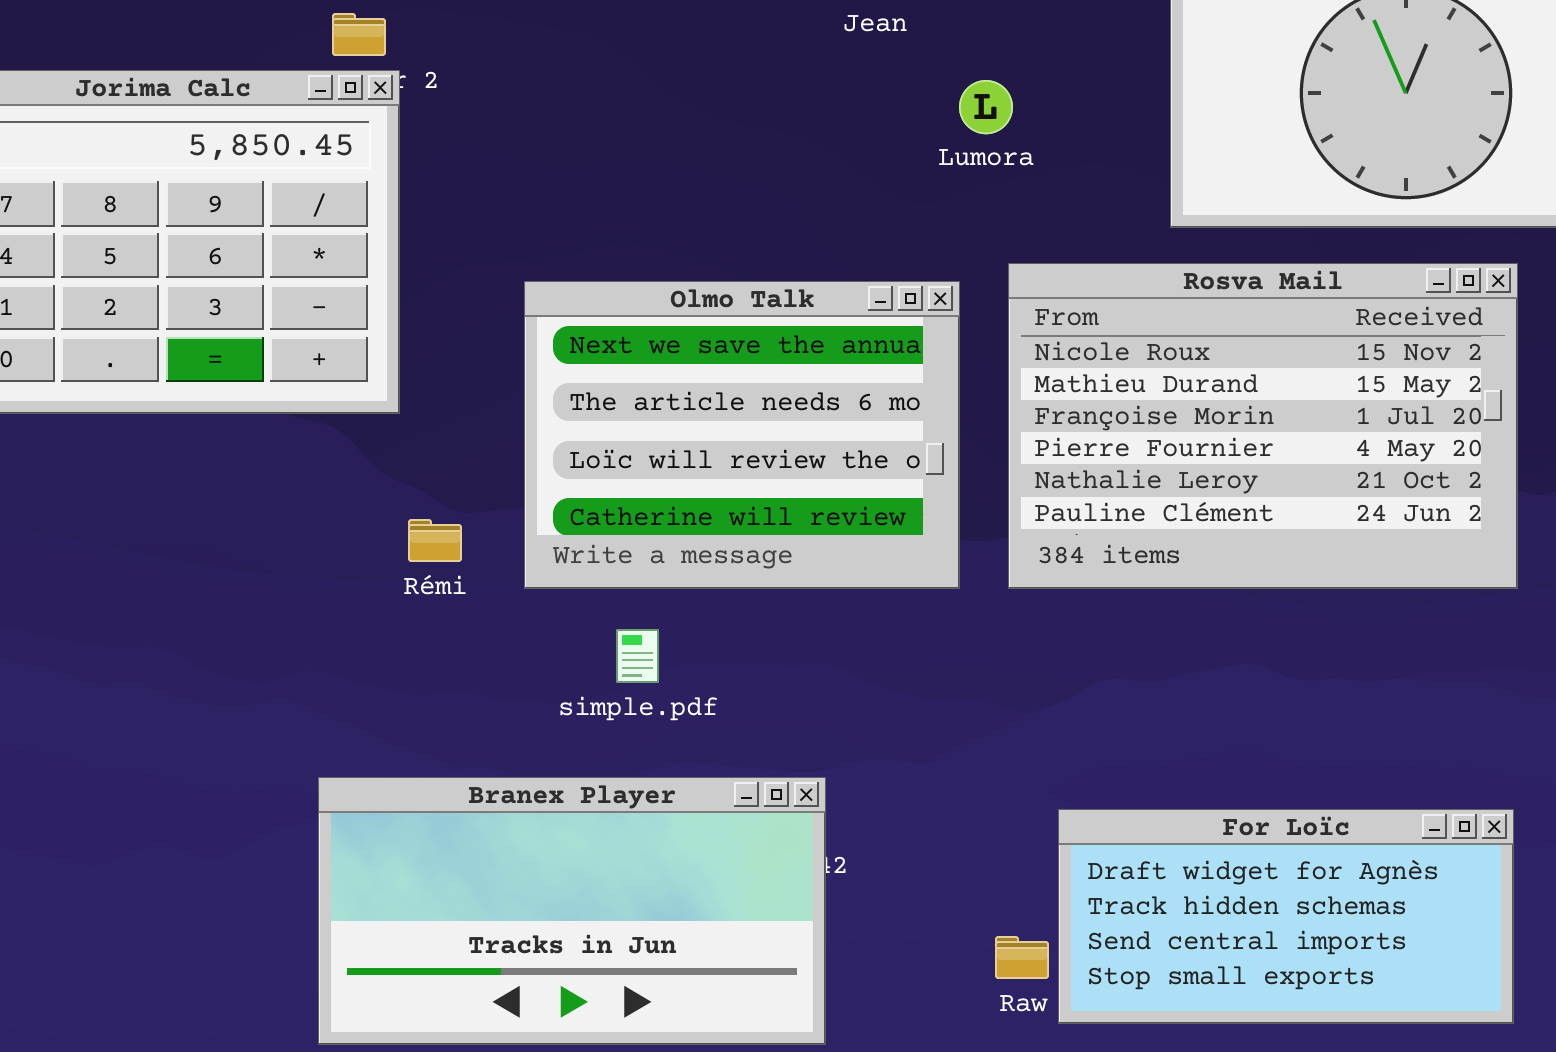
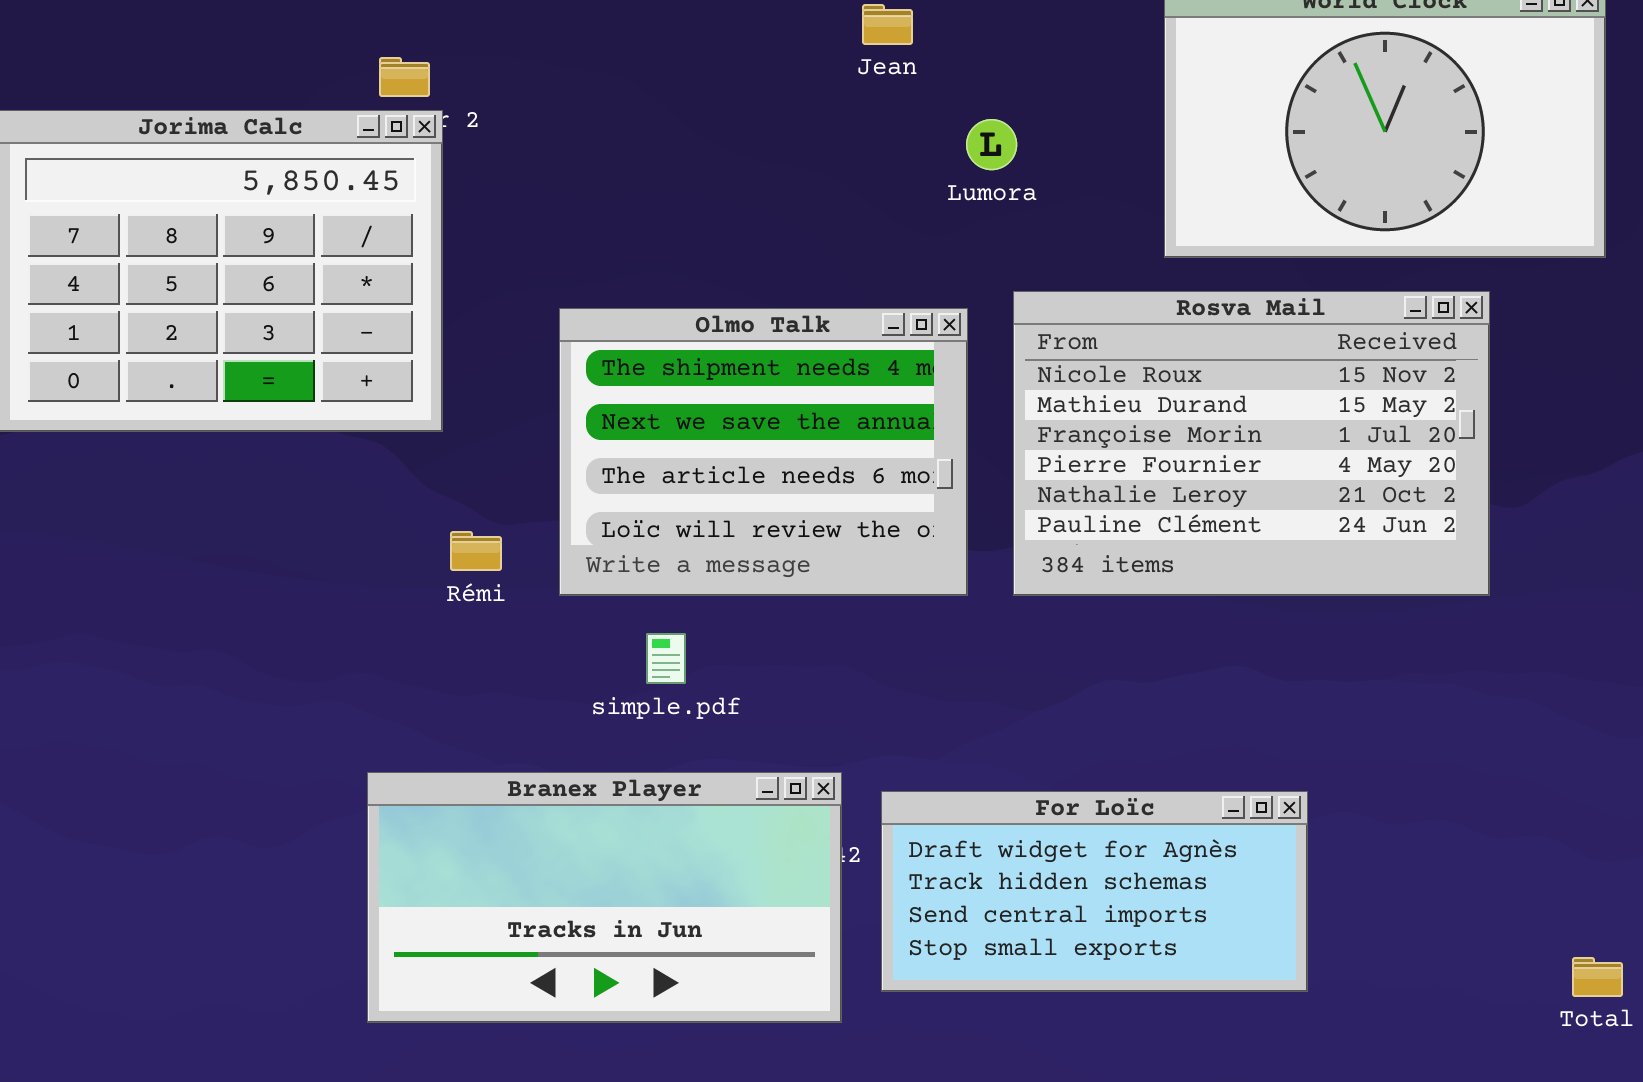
Olmo Talk: [524,281,960,589] -> [559,308,968,596], scrolled up 1 row
For Loïc: [1058,809,1514,1024] -> [881,791,1308,992], moved

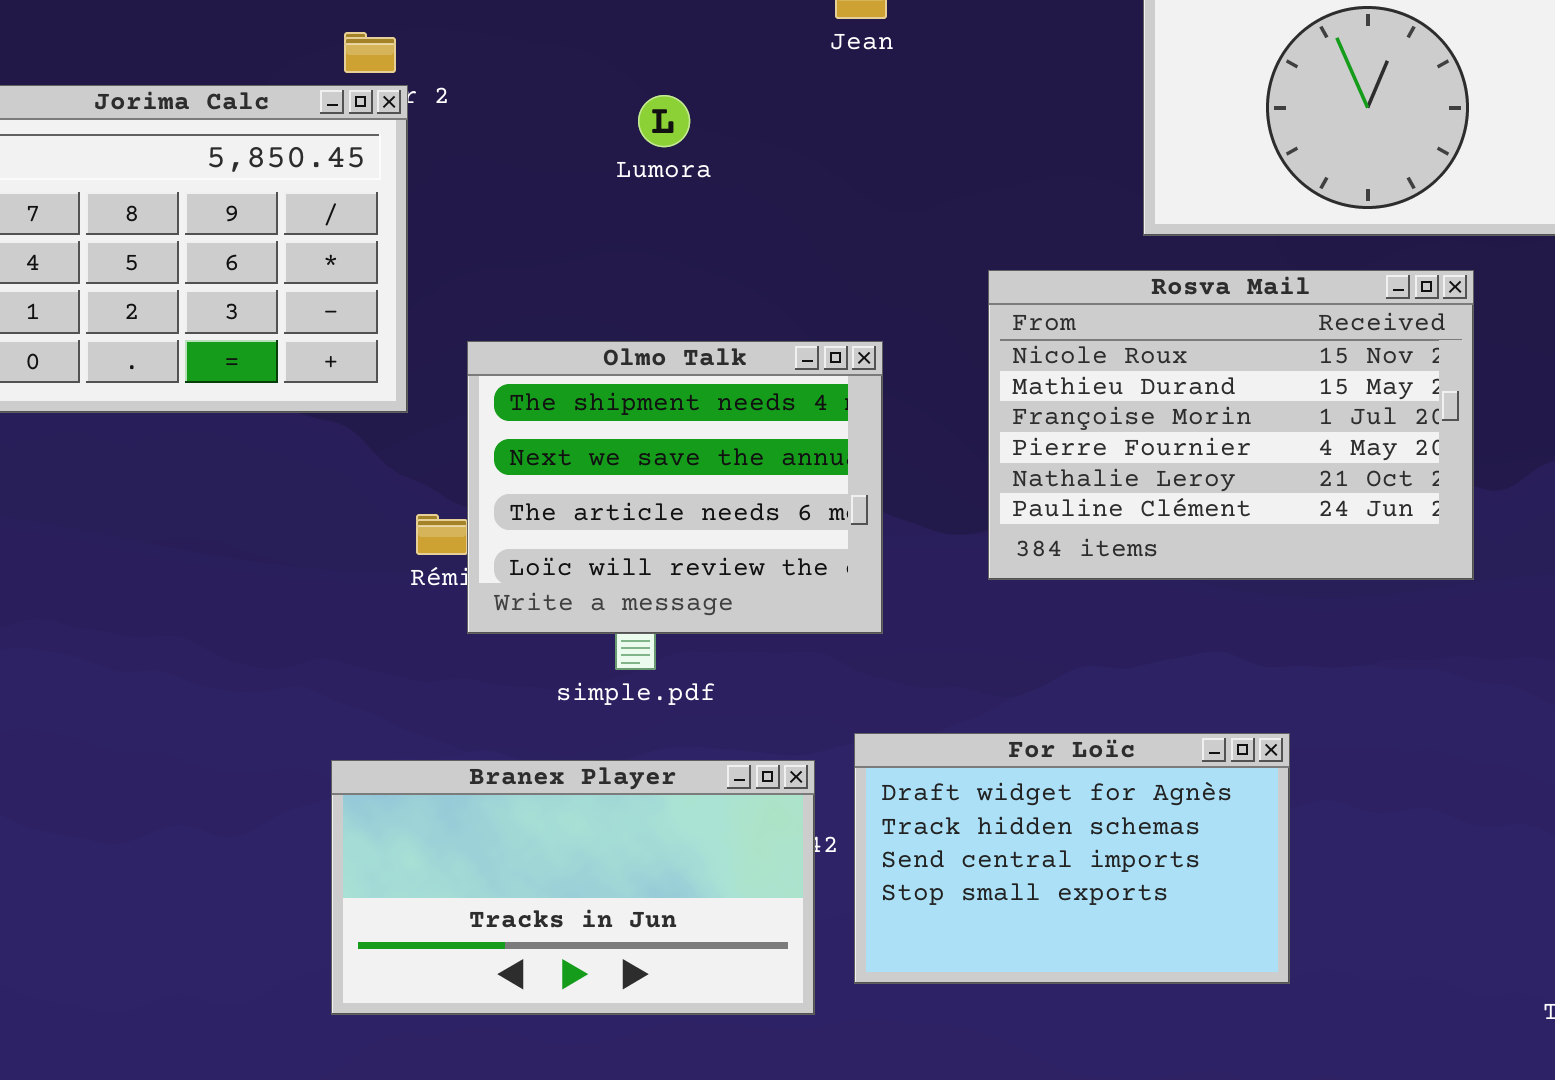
Lumora: [966,119,1017,170] -> [638,95,690,147], moved
Olmo Talk: [559,308,968,596] -> [467,341,883,634], moved
For Loïc: [881,791,1308,992] -> [854,733,1290,984], resized

